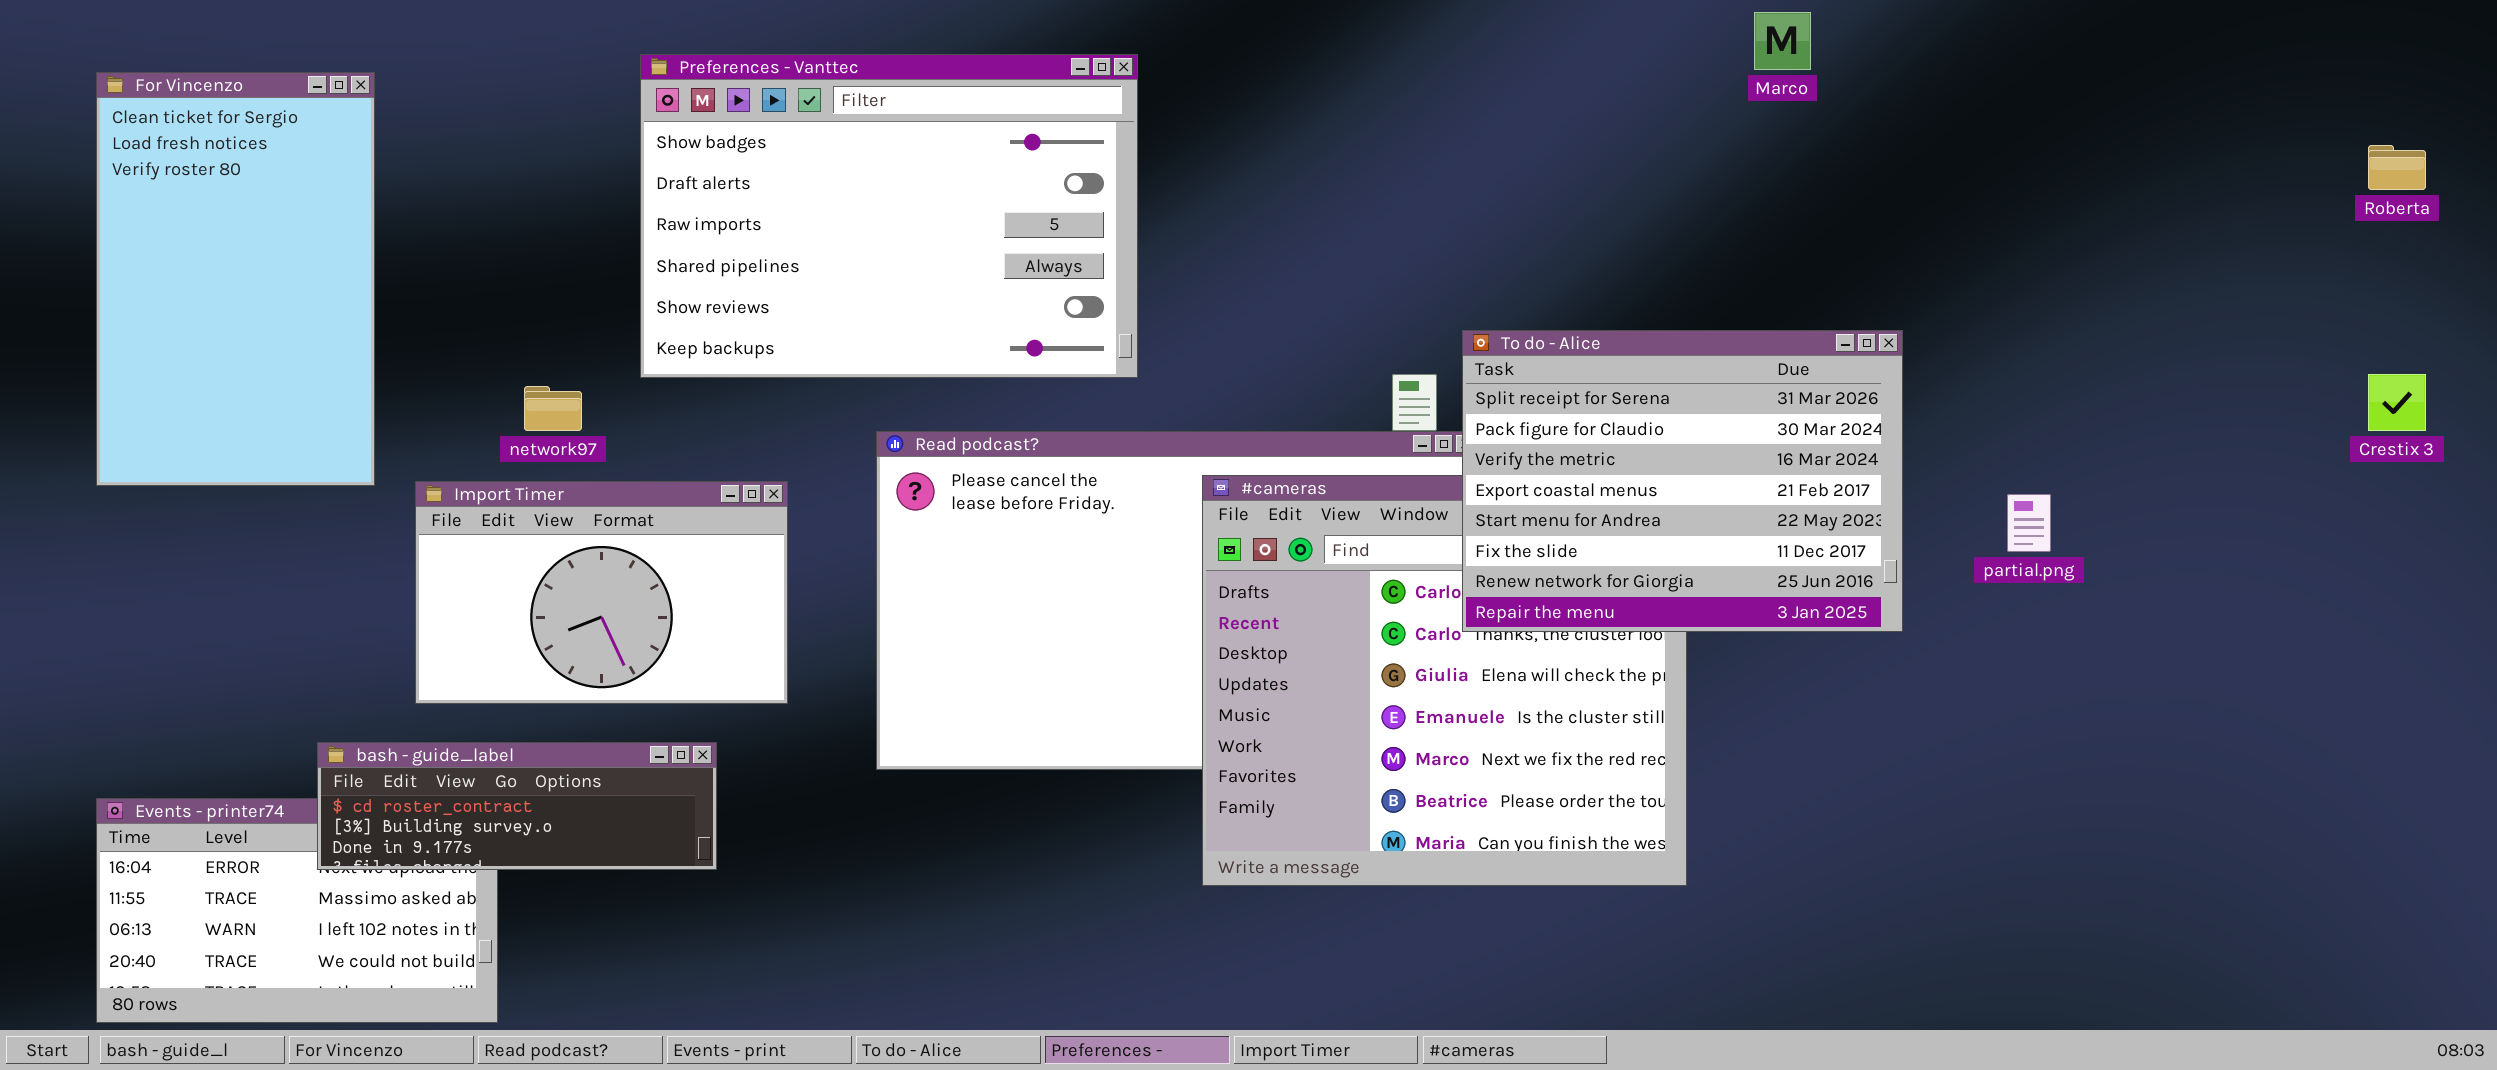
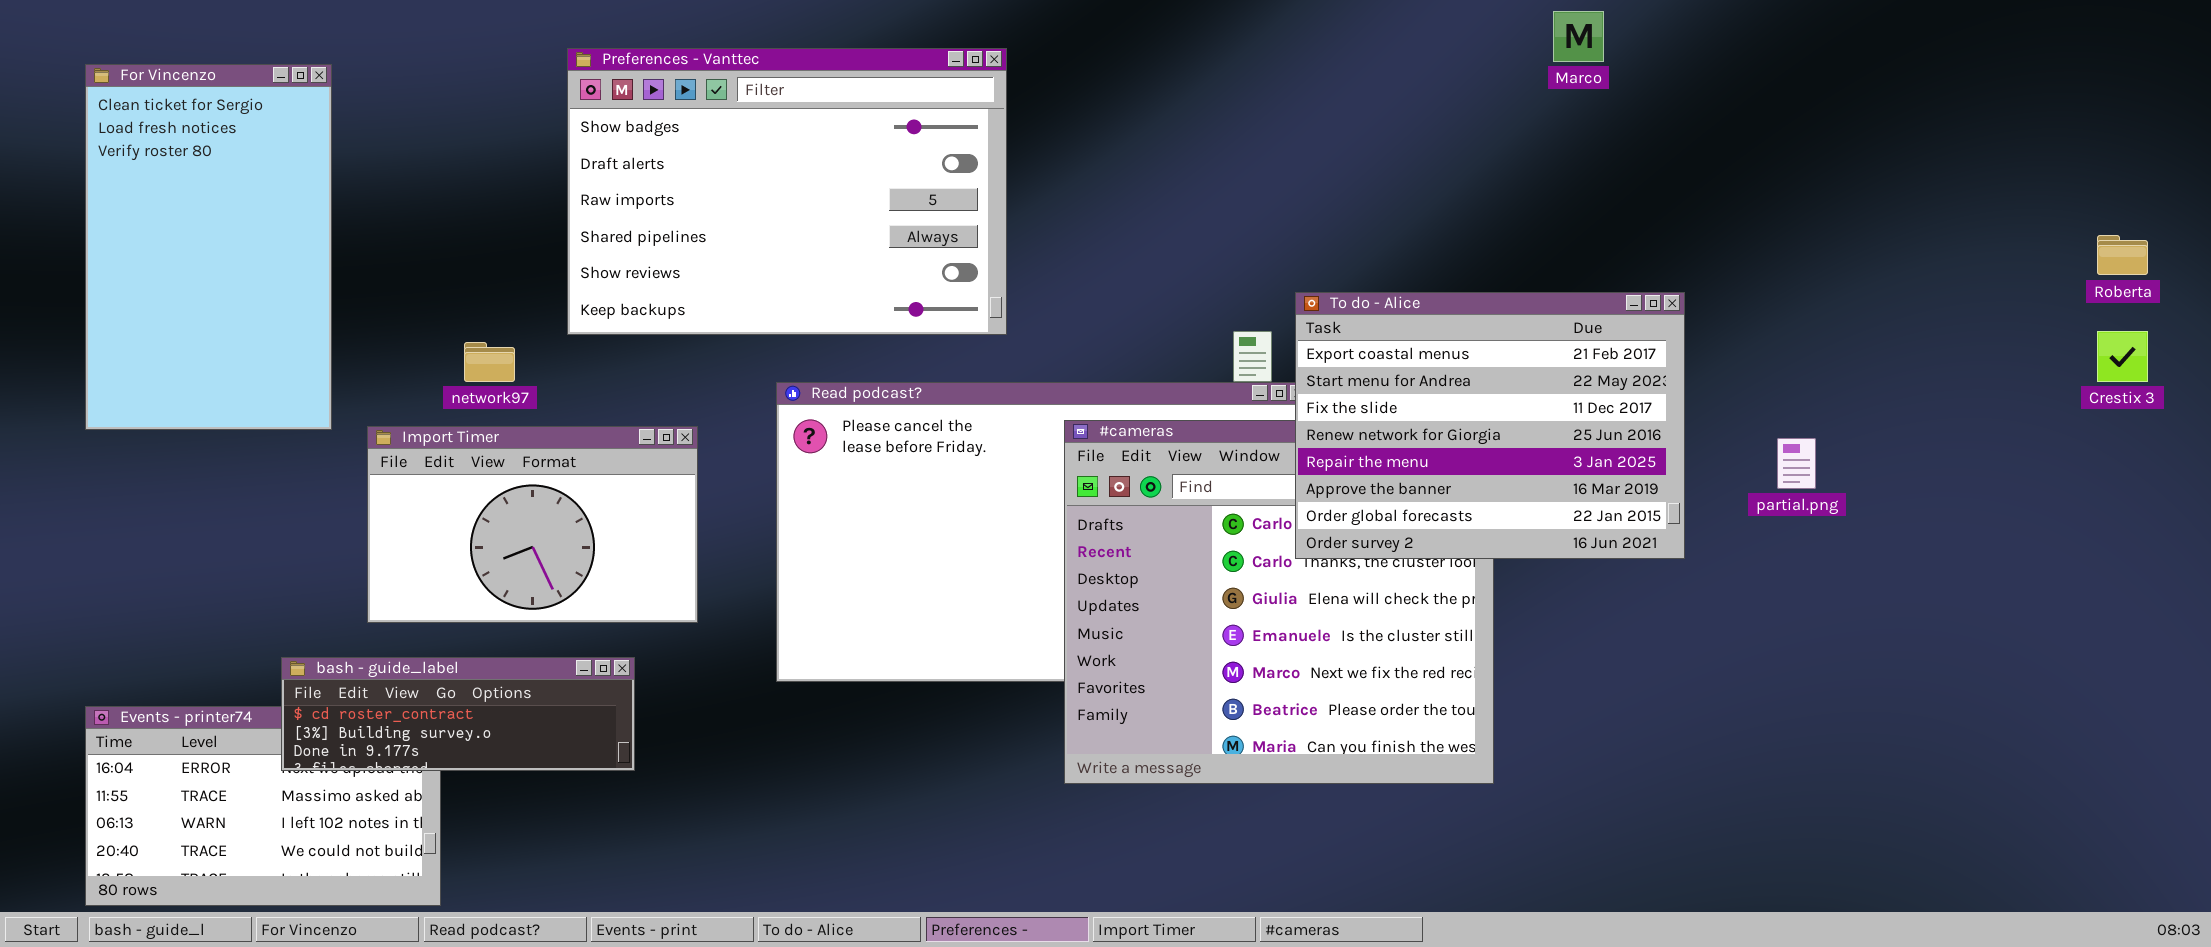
Roberta: [2368,145,2426,190] -> [2097,235,2148,275], moved
To do - Alice: [1462,330,1903,632] -> [1295,292,1685,559], scrolled down 3 rows

